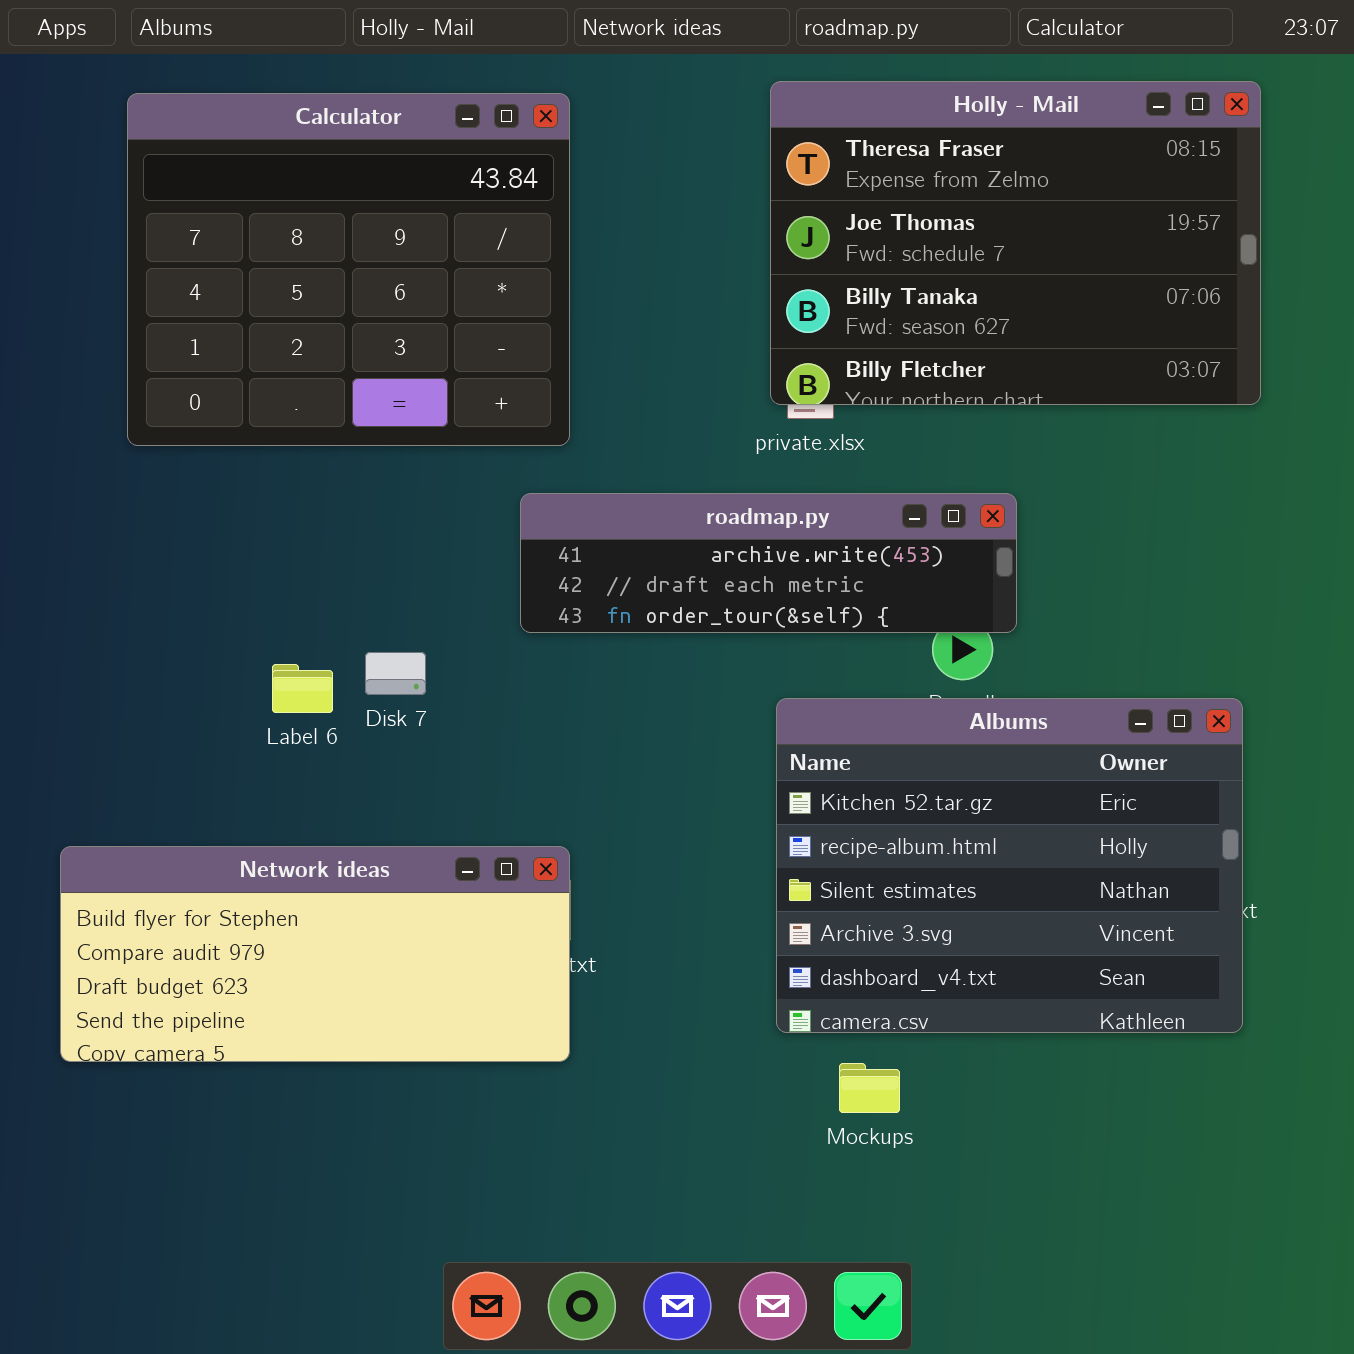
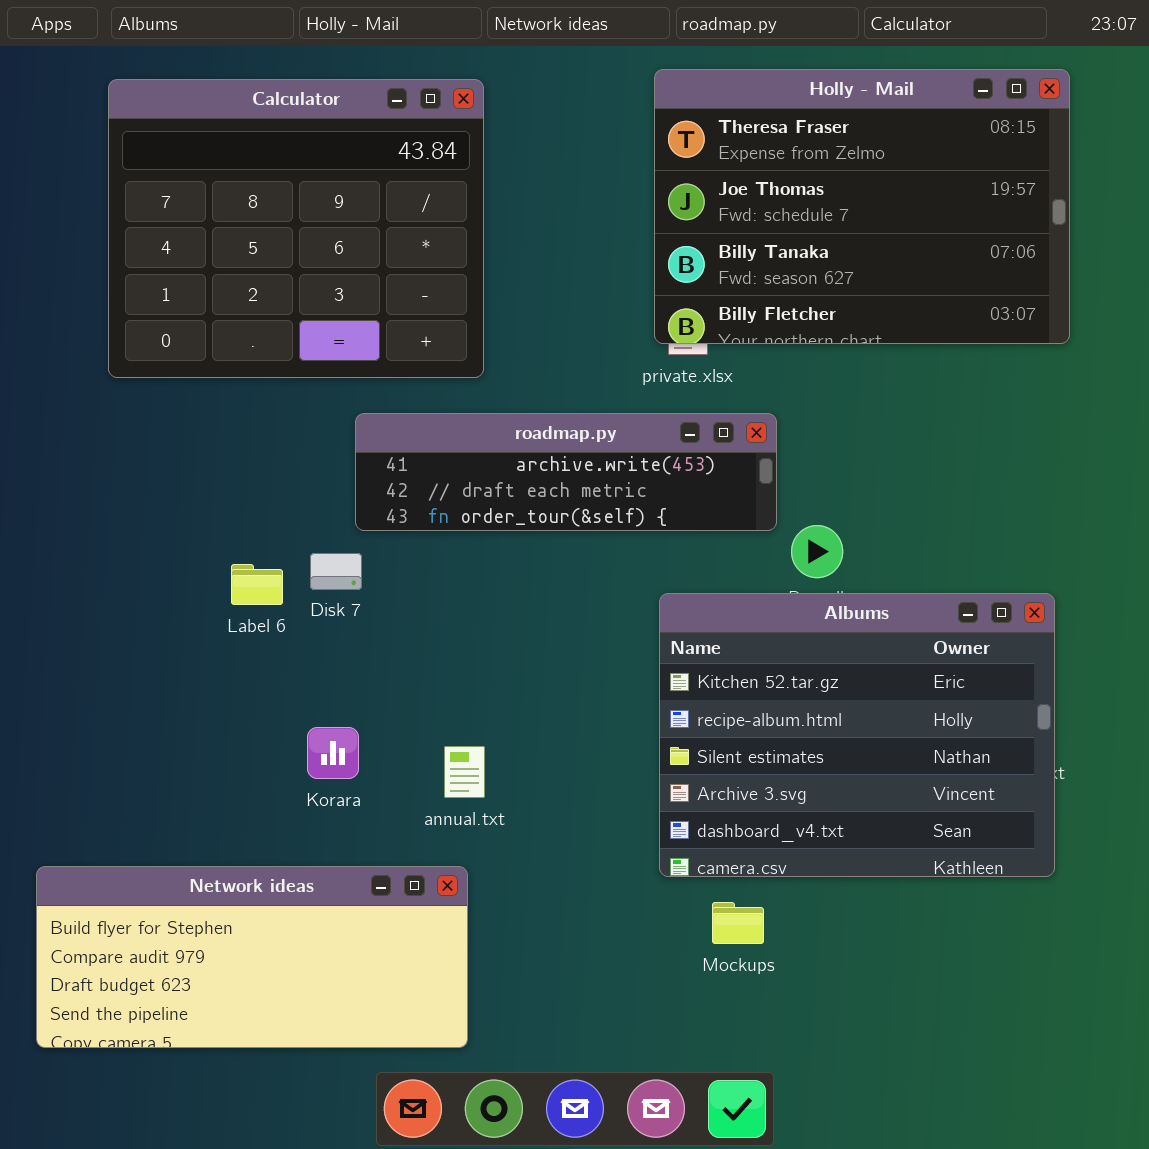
roadmap.py: [520,493,1017,633] -> [355,413,777,531], moved
Network ideas: [60,846,570,1062] -> [36,866,468,1048], moved

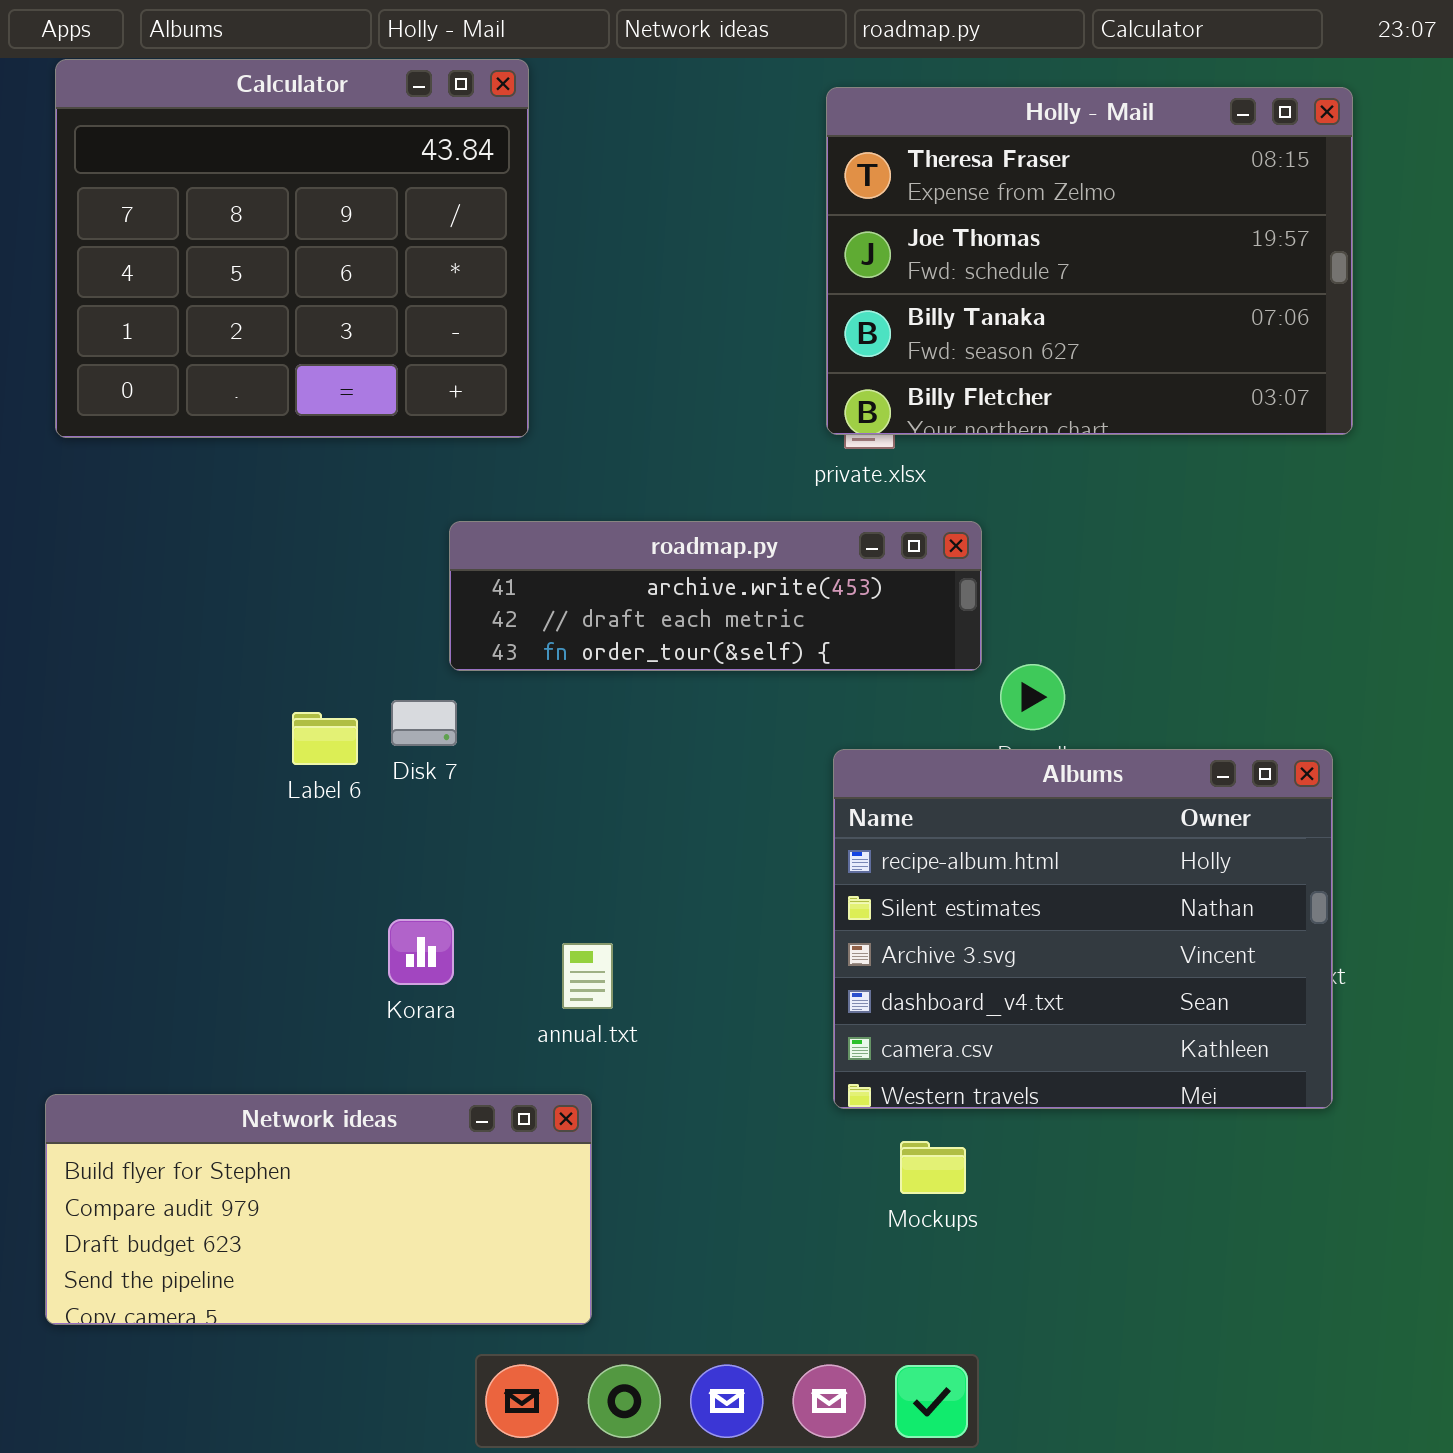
Calculator: [108,79,484,378] -> [55,59,529,438], moved
Albums: [659,593,1055,877] -> [833,749,1333,1109], scrolled down 1 row

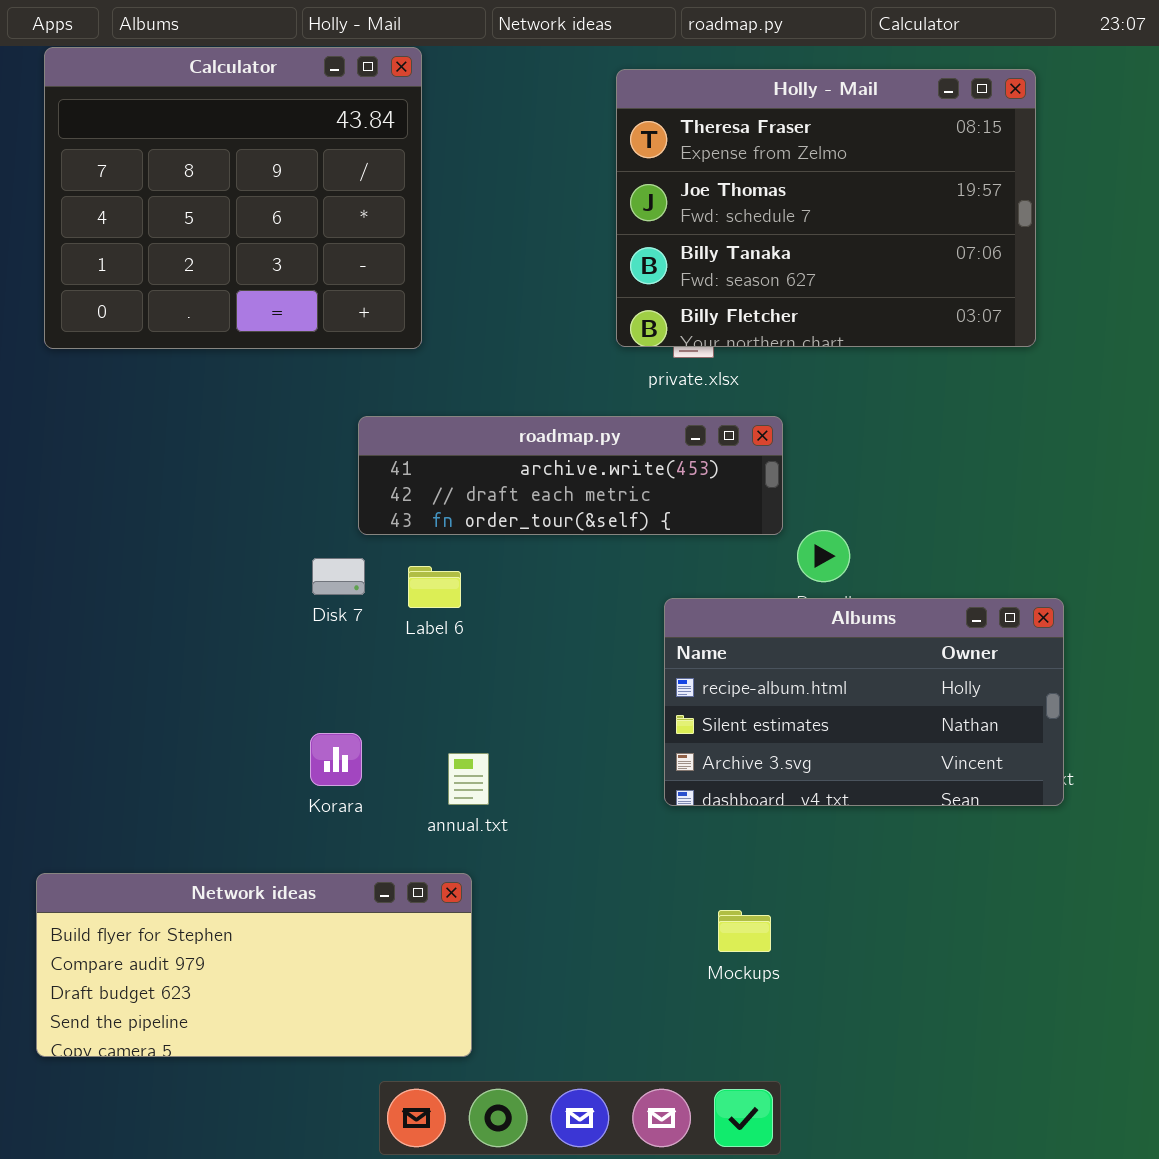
Holly - Mail: [826,87,1353,435] -> [616,69,1036,347], moved
Label 6: [292,712,358,765] -> [408,566,461,608], moved
Albums: [833,749,1333,1109] -> [664,598,1064,806], resized

